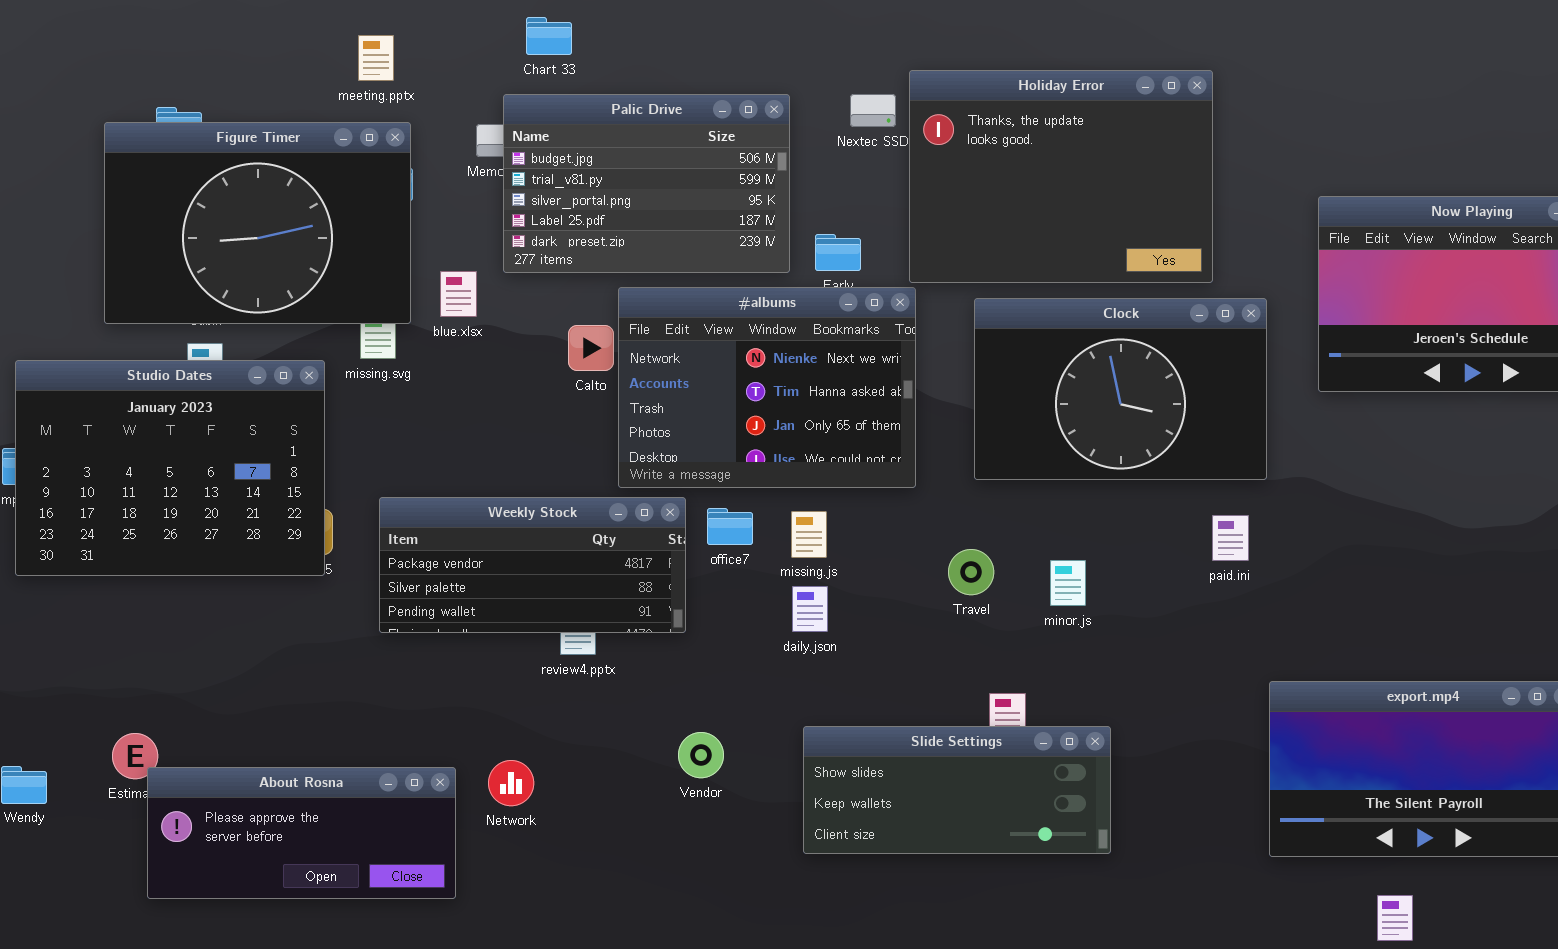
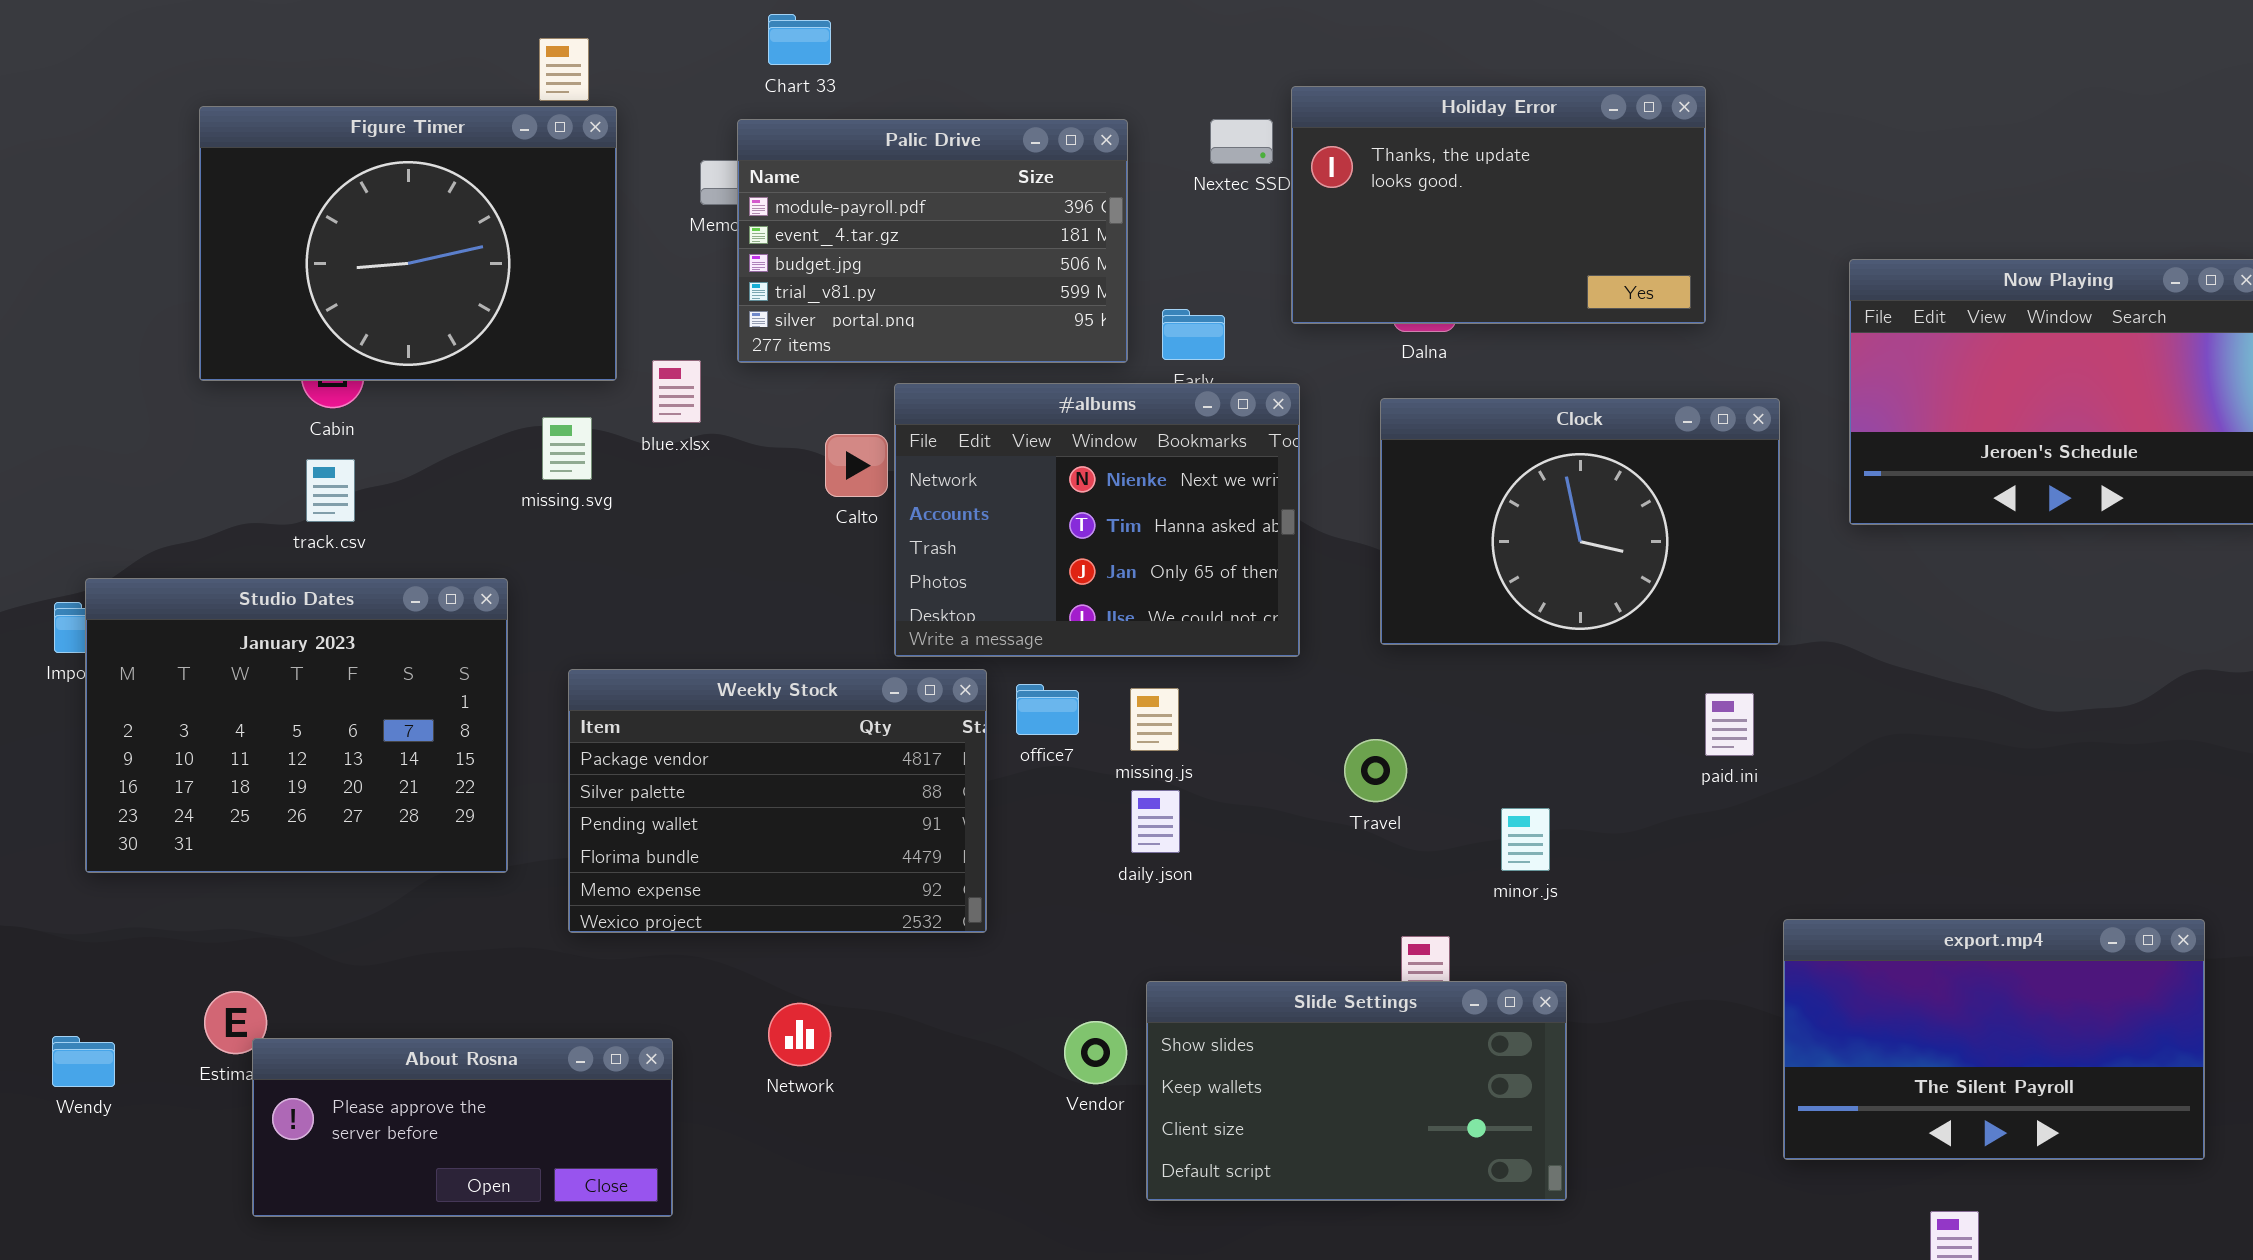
Holiday Error: [909,70,1213,283] -> [1291,86,1706,324], resized
Palic Drive: [503,94,790,273] -> [737,119,1128,363], scrolled up 2 rows
Figure Timer: [104,122,411,324] -> [199,106,617,381], moved
Studio Dates: [15,360,325,576] -> [85,578,508,873], moved
Weekly Stock: [379,497,686,633] -> [568,669,987,933], resized
minor.js: [1050,560,1086,606] -> [1501,808,1550,871], moved
Slide Settings: [803,726,1111,854] -> [1146,981,1567,1201], resized
Vendor: [678,732,724,778] -> [1064,1021,1127,1084], moved
Network: [488,760,534,806] -> [768,1003,831,1066], moved

